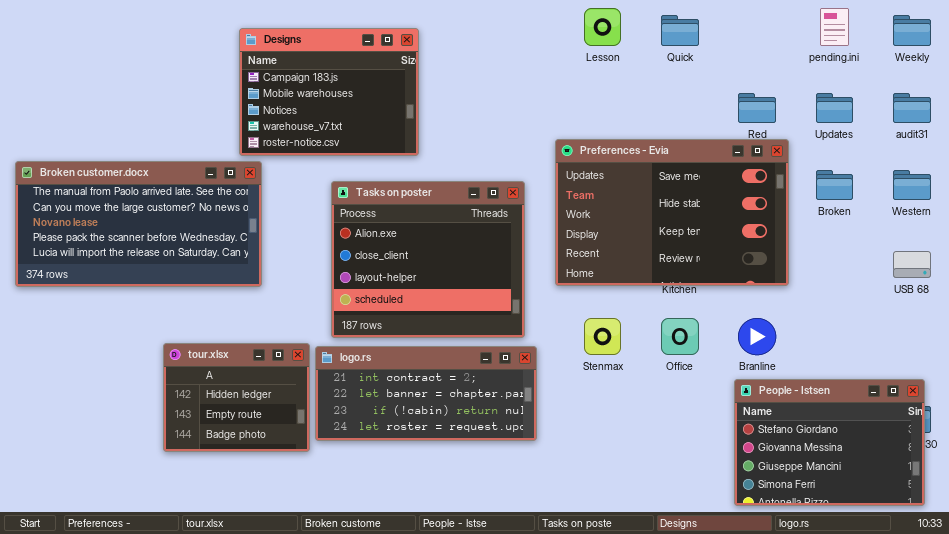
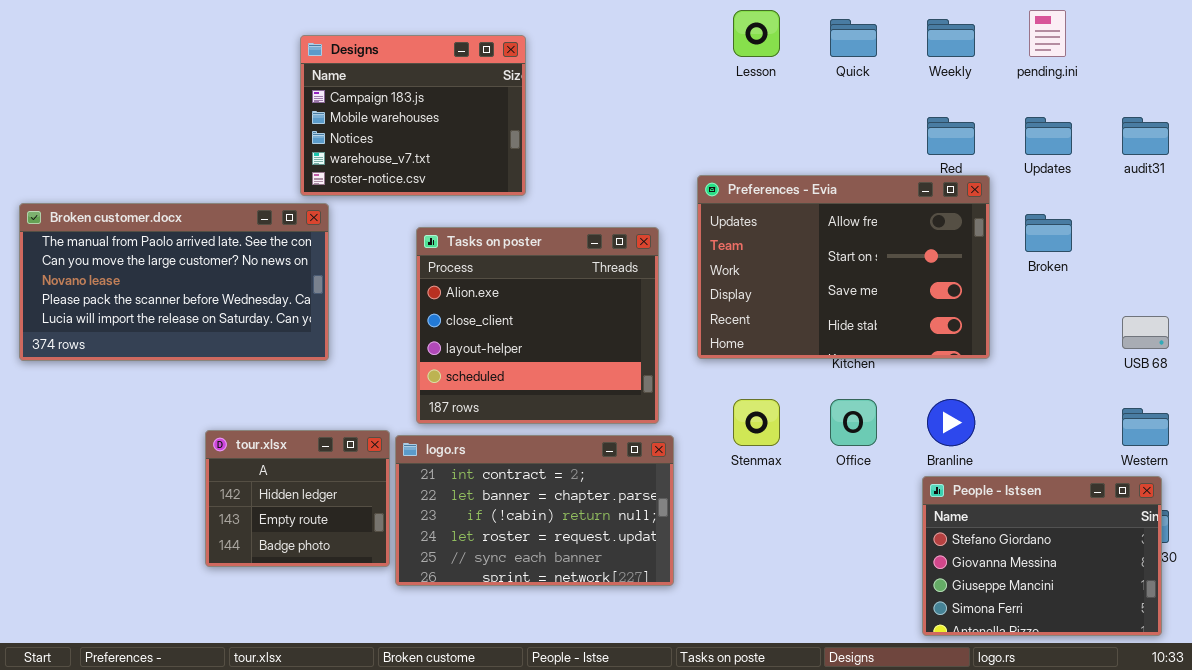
Weekly: [893,15,931,46] -> [927,19,975,57], moved
Preferences - Evia: [555,139,789,286] -> [697,175,990,359], scrolled up 2 rows
Western: [893,170,931,200] -> [1122,408,1169,446], moved
logo.rs: [315,346,537,441] -> [395,435,674,586], resized

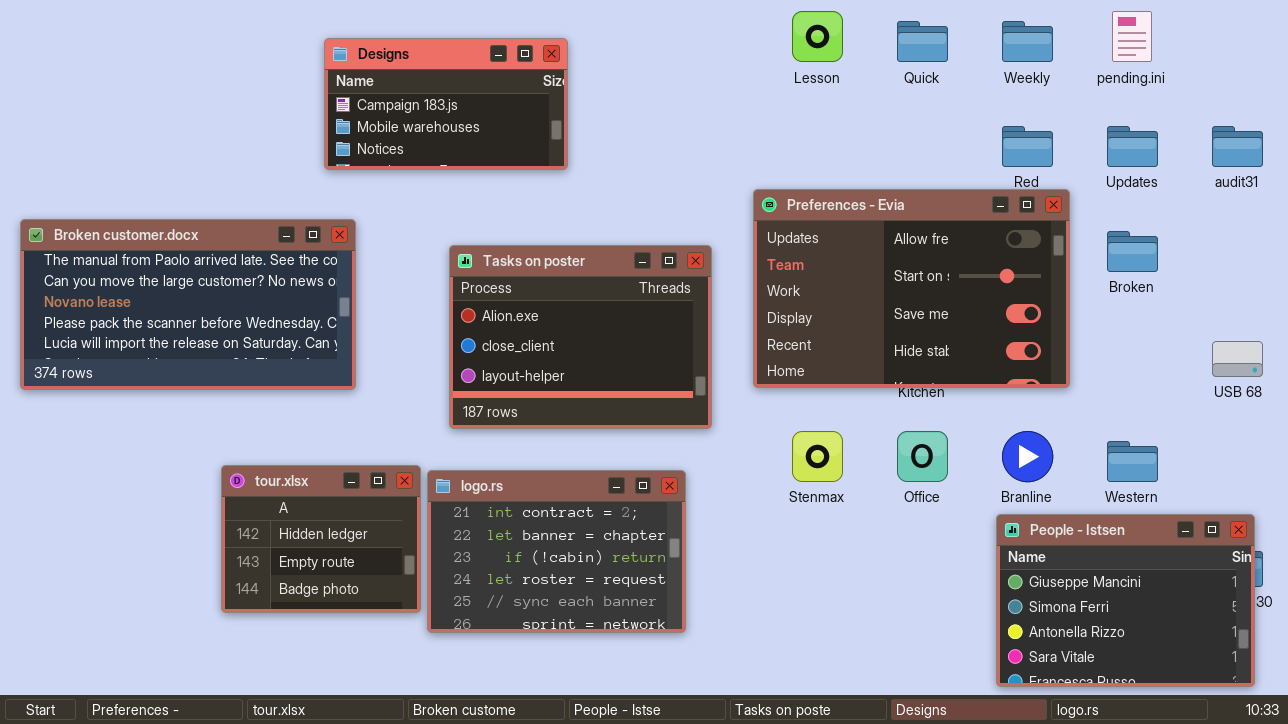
Designs: [300,35,526,196] -> [324,38,568,170], resized
Tasks on poster: [416,227,659,424] -> [449,245,712,429], resized
Western: [1122,408,1169,446] -> [1107,441,1158,482], moved
logo.rs: [395,435,674,586] -> [427,470,686,633], resized
People - Istsen: [922,476,1162,636] -> [996,514,1255,687], scrolled down 2 rows

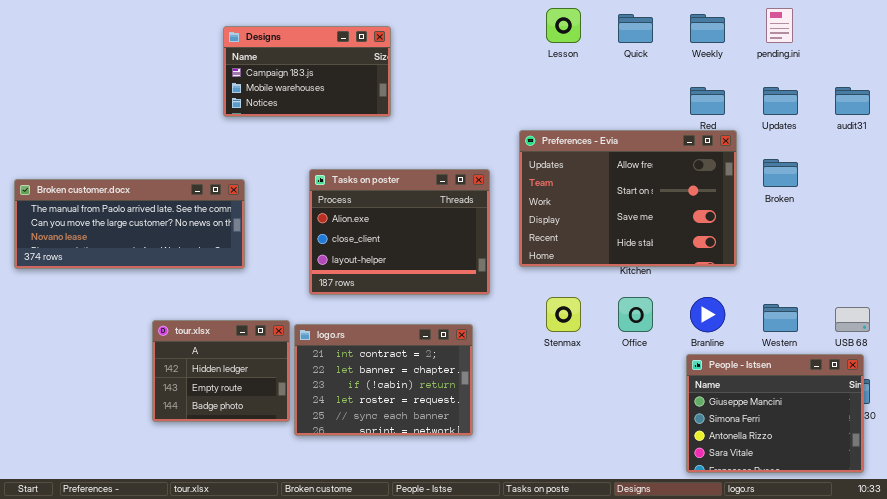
Broken customer.docx: [20,219,356,390] -> [14,179,245,269], resized
USB 68: [1212,341,1263,377] -> [835,307,870,332], moved

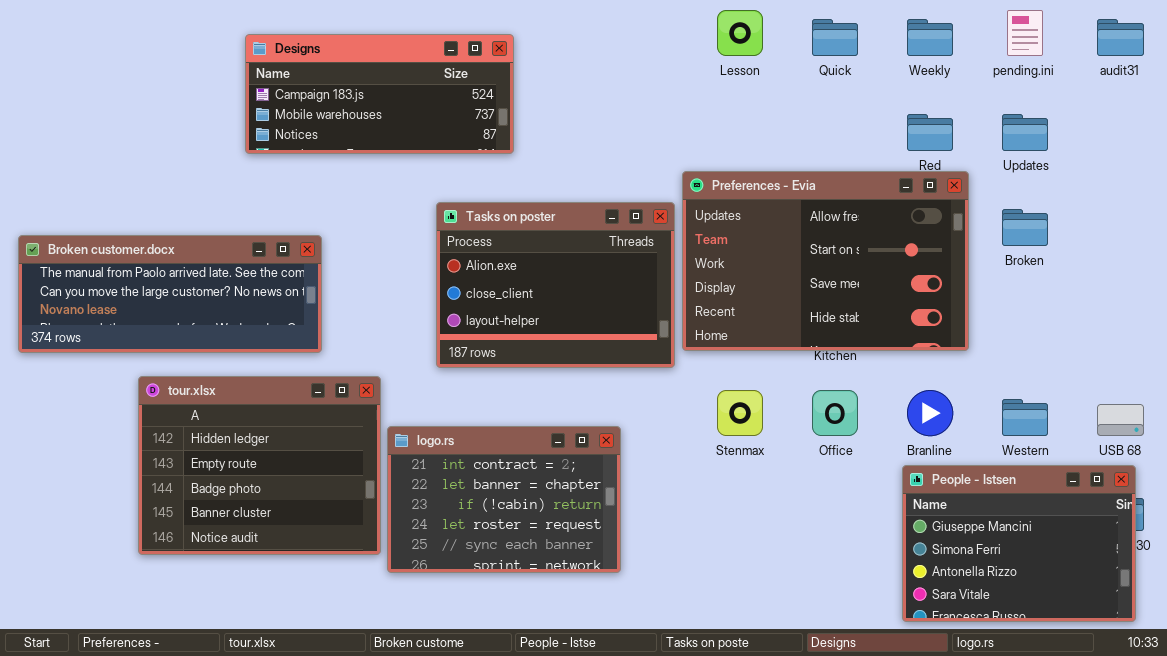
Designs: [223,26,391,117] -> [245,34,514,154], resized
audit31: [835,87,870,115] -> [1097,19,1144,56], moved
Tasks on poster: [309,169,490,295] -> [436,202,675,368], moved
tour.xlsx: [152,320,290,422] -> [138,376,381,555], resized

